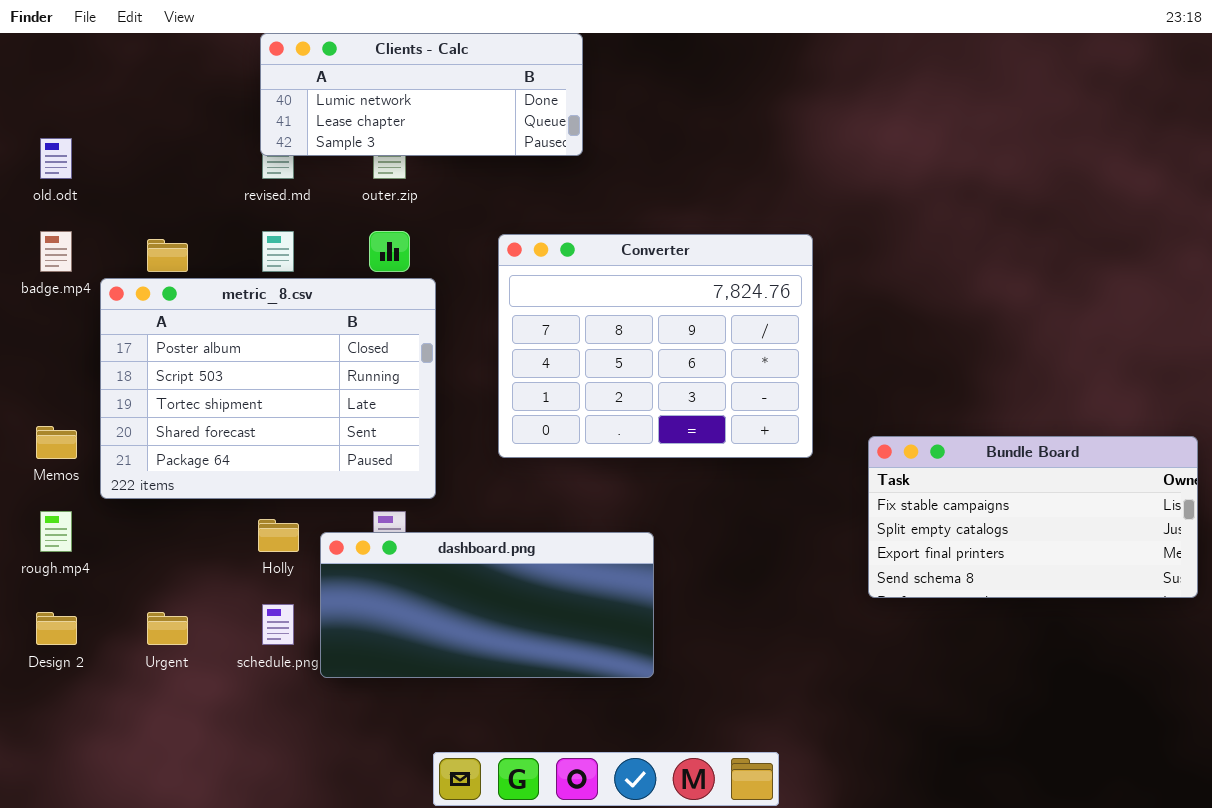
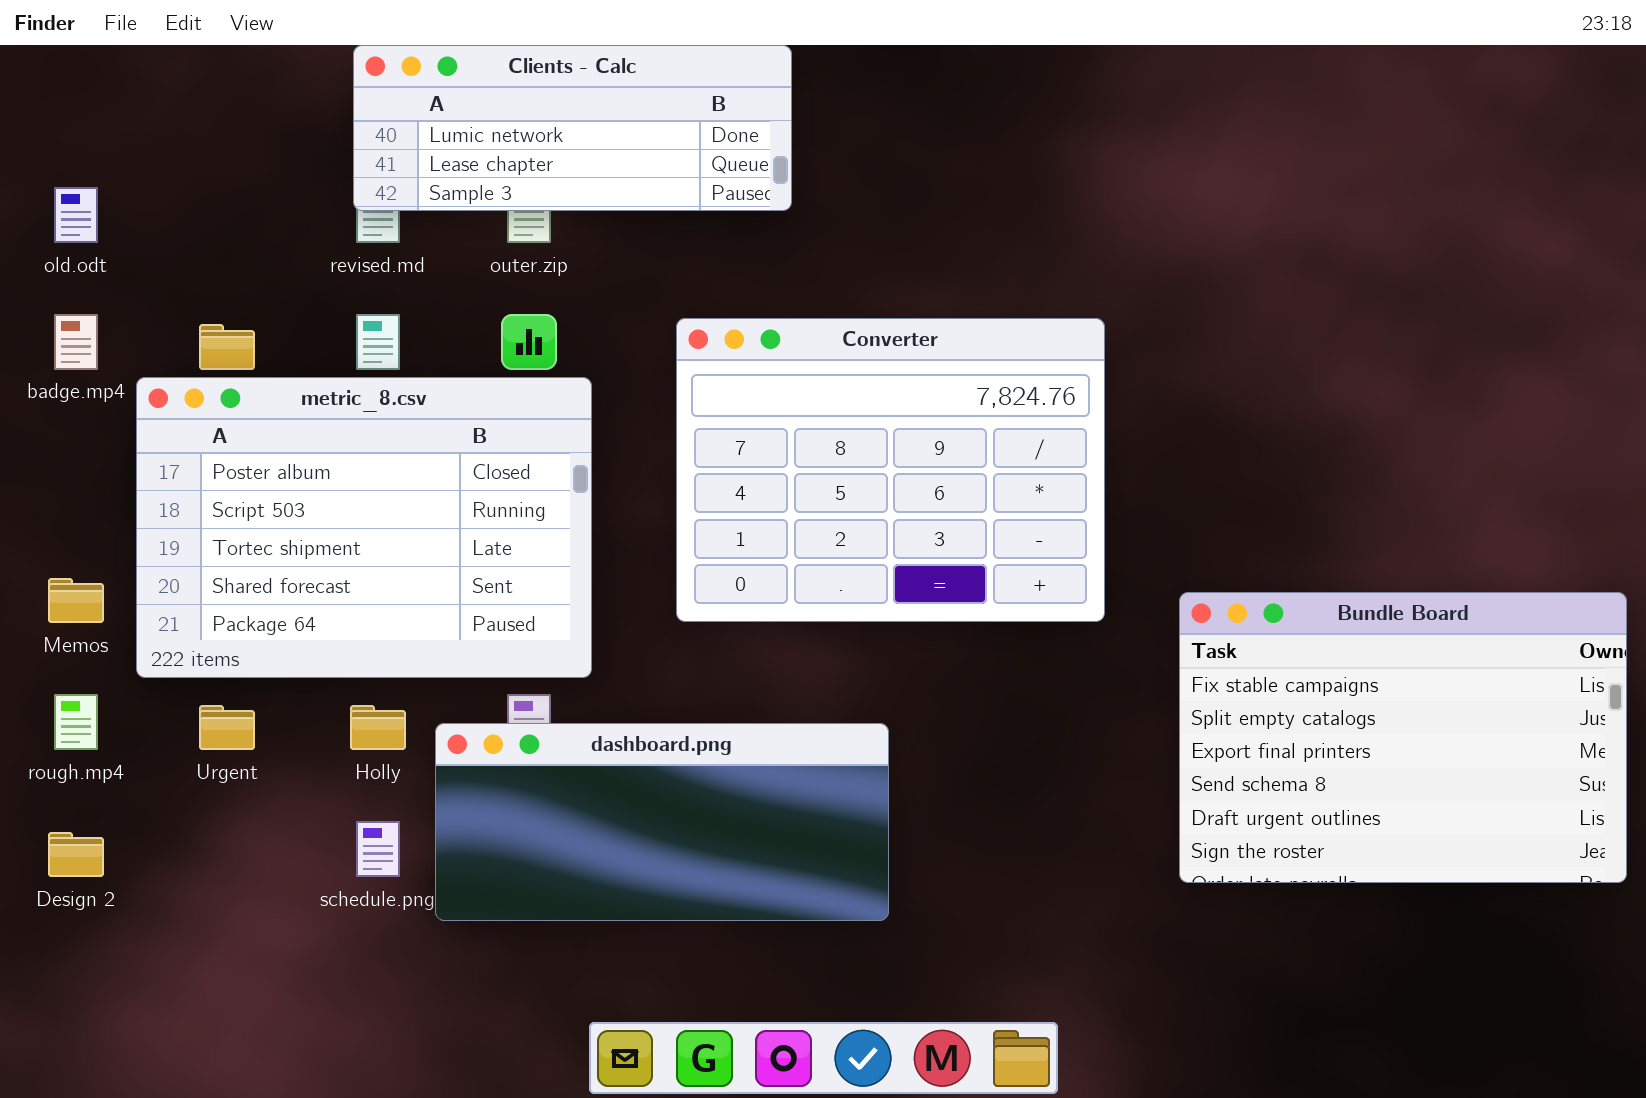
Bundle Board: [868,436,1198,598] -> [1179,592,1627,883], resized
Urgent: [147,612,188,645] -> [199,705,255,750], moved

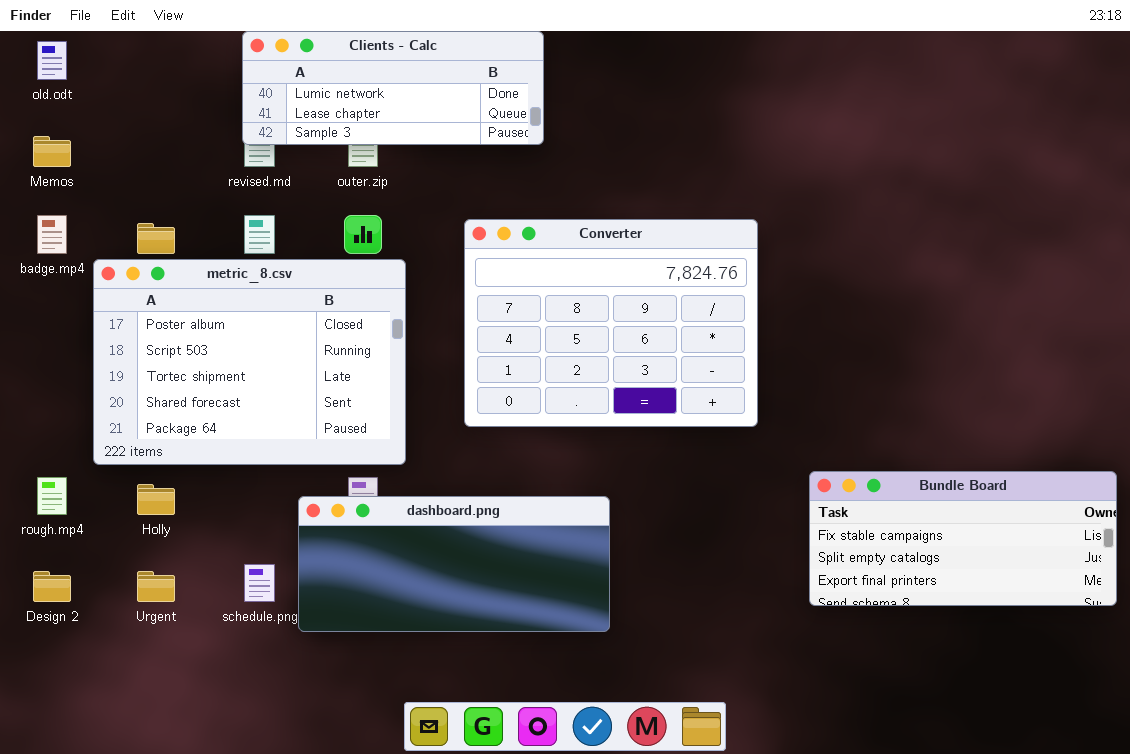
old.odt: [54,187,98,243] -> [37,41,67,80], moved
Memos: [48,578,104,623] -> [33,136,71,167], moved
Bundle Board: [1179,592,1627,883] -> [809,471,1117,606], resized
Urgent: [199,705,255,750] -> [137,571,175,602], moved
Holly: [350,705,406,750] -> [137,484,175,515], moved

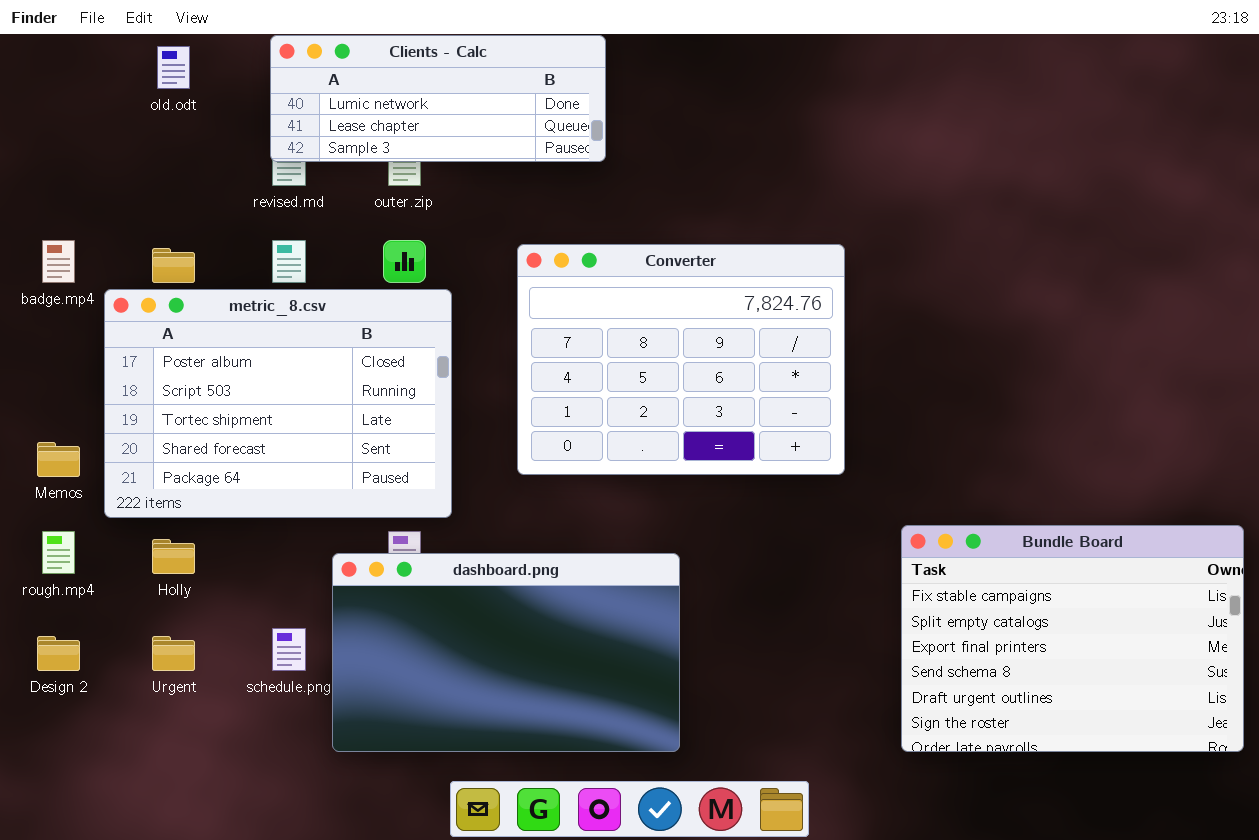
old.odt: [37,41,67,80] -> [157,46,190,89], moved
Memos: [33,136,71,167] -> [37,442,80,477], moved
Bundle Board: [809,471,1117,606] -> [901,525,1244,752], resized
dashboard.png: [298,496,610,632] -> [332,553,680,752], resized

